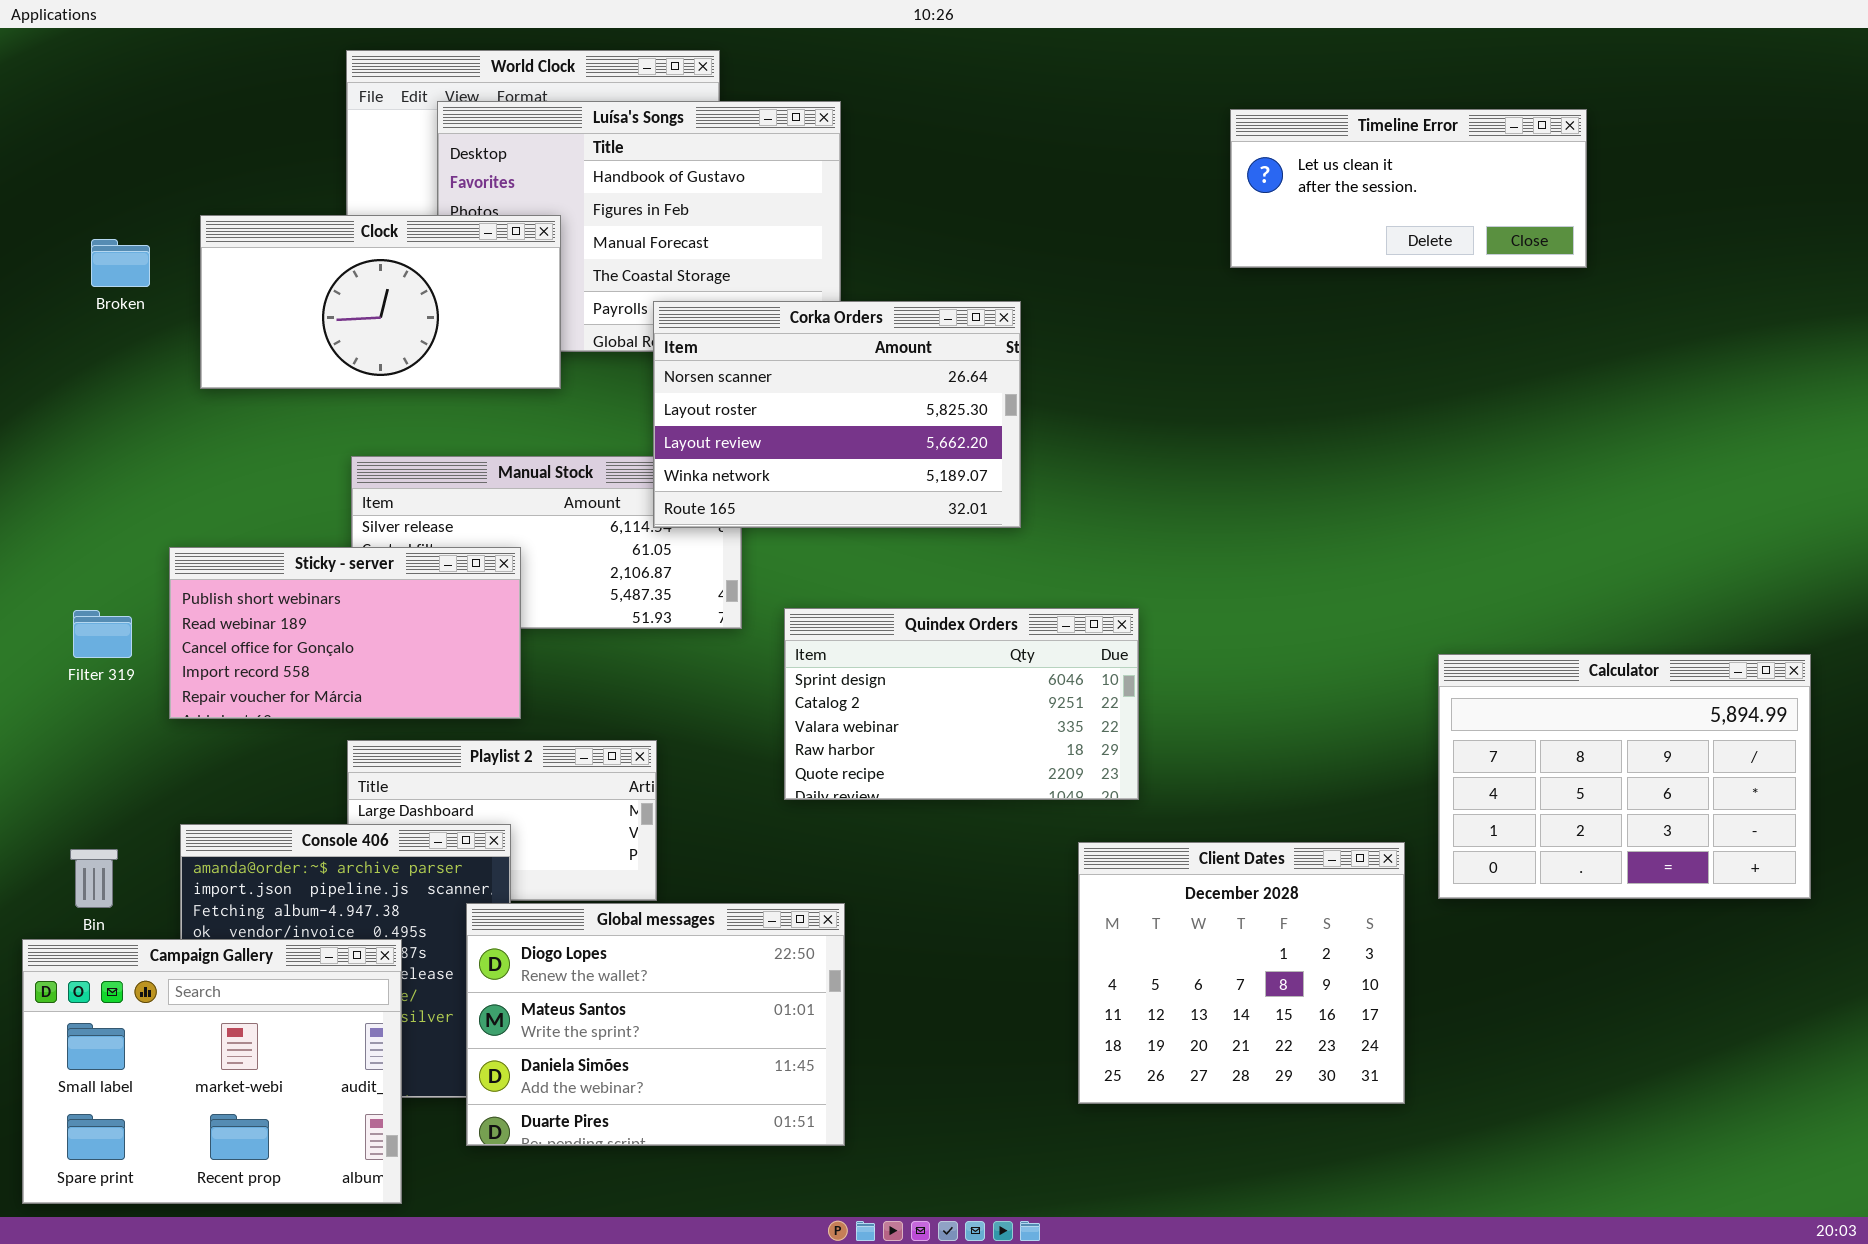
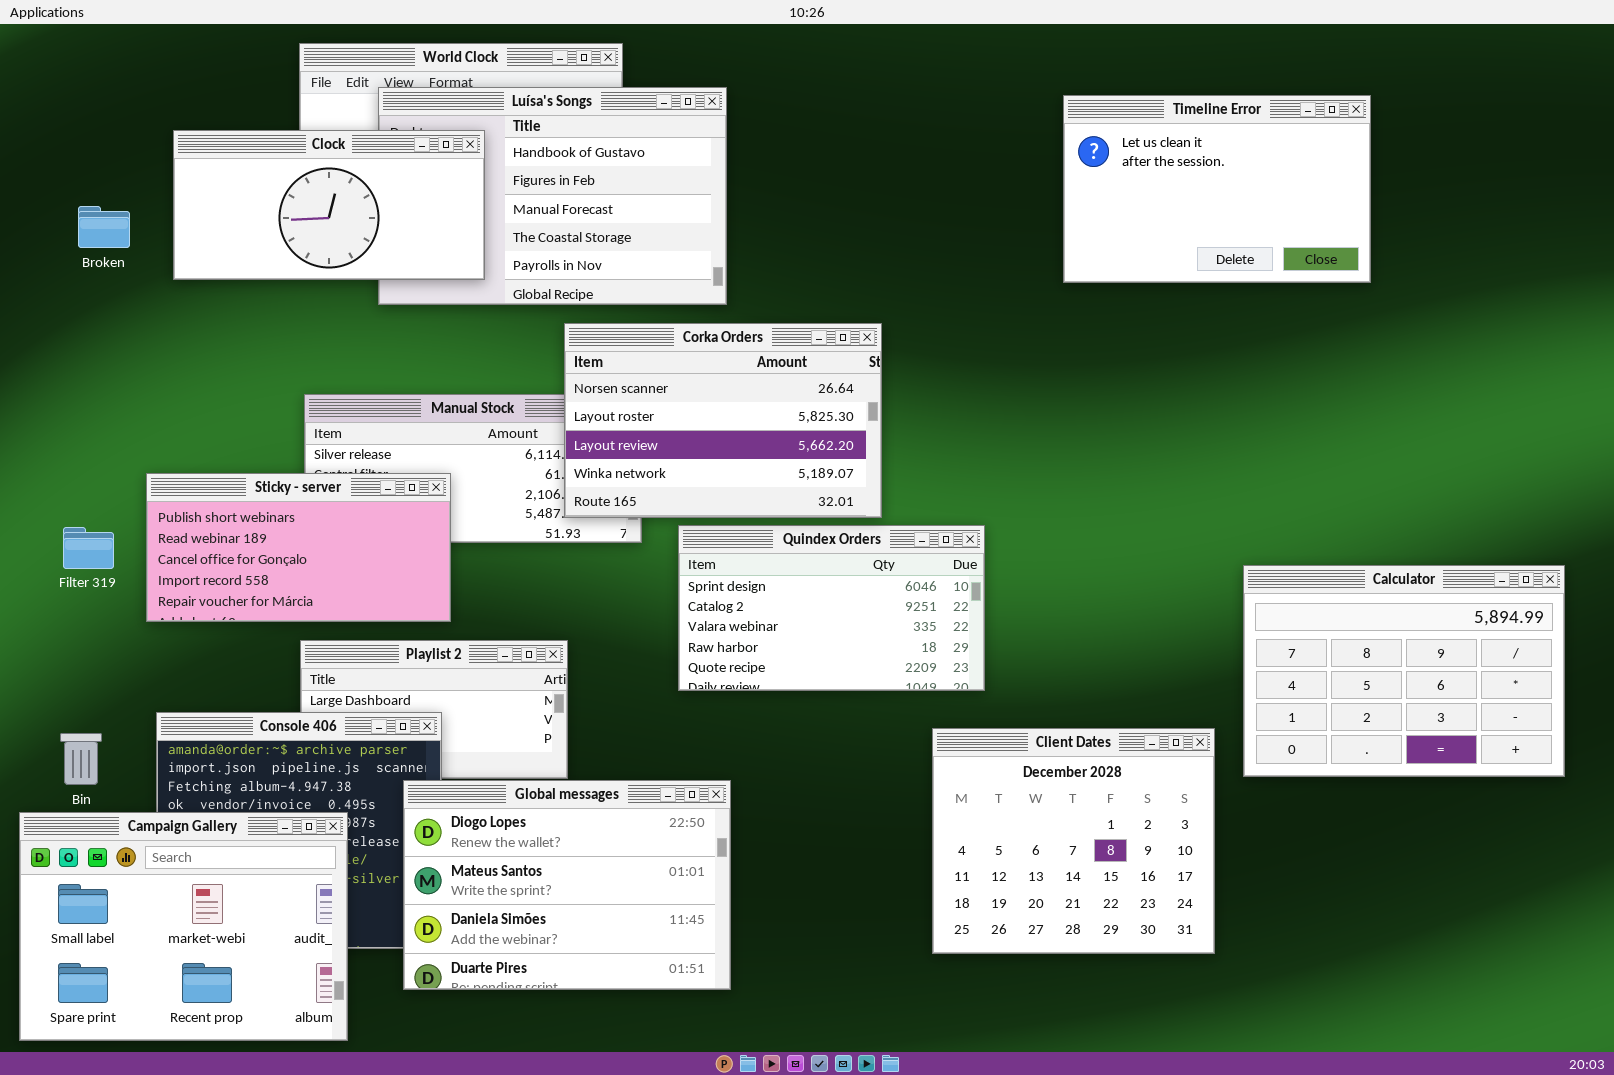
Timeline Error: [1230,109,1587,268] -> [1063,95,1371,283], resized
Clock: [200,215,561,389] -> [173,130,485,280], moved
Corka Orders: [653,301,1021,528] -> [564,323,882,518], moved

